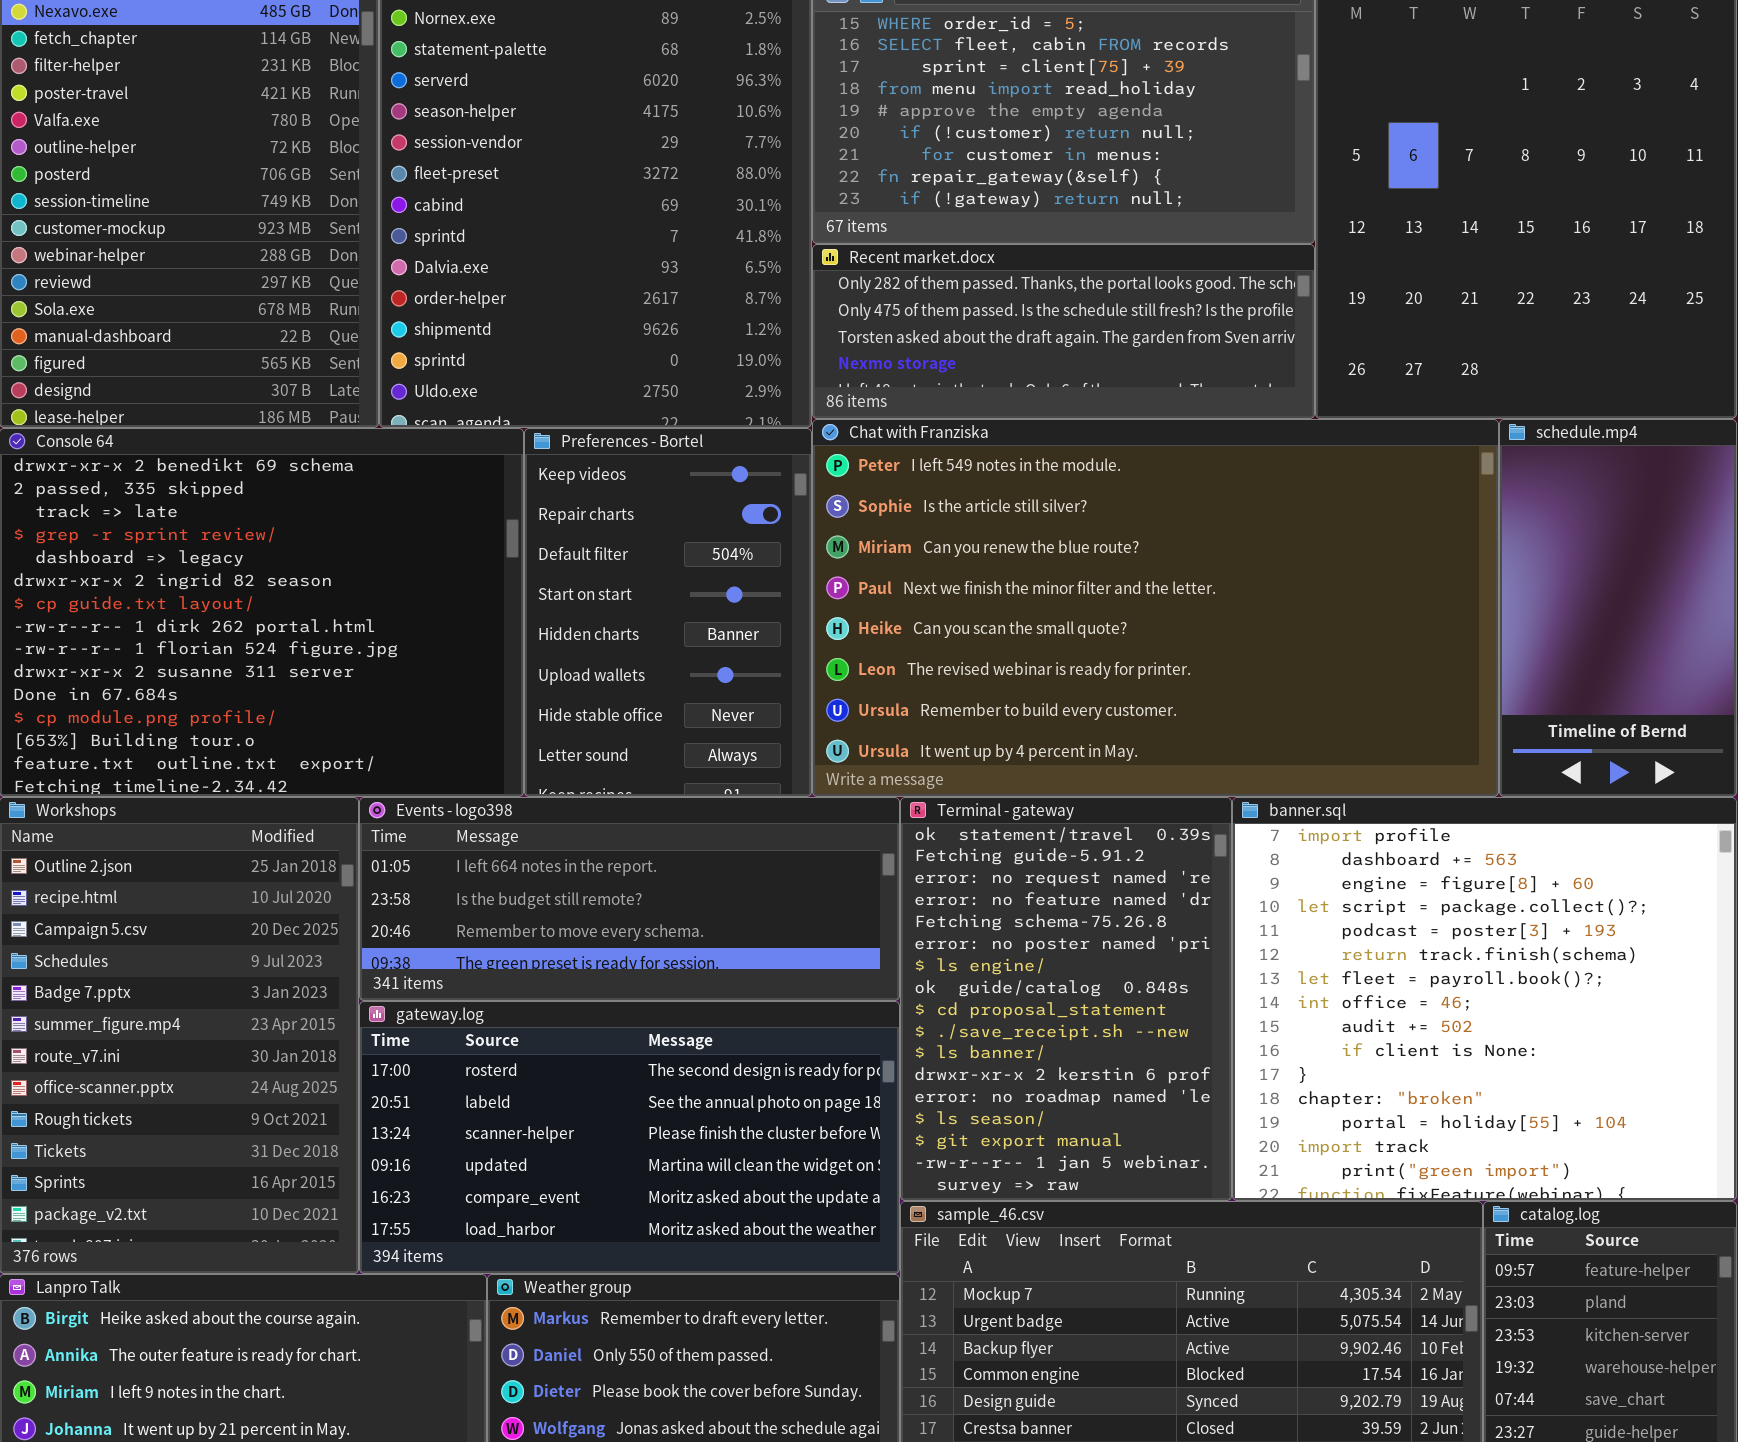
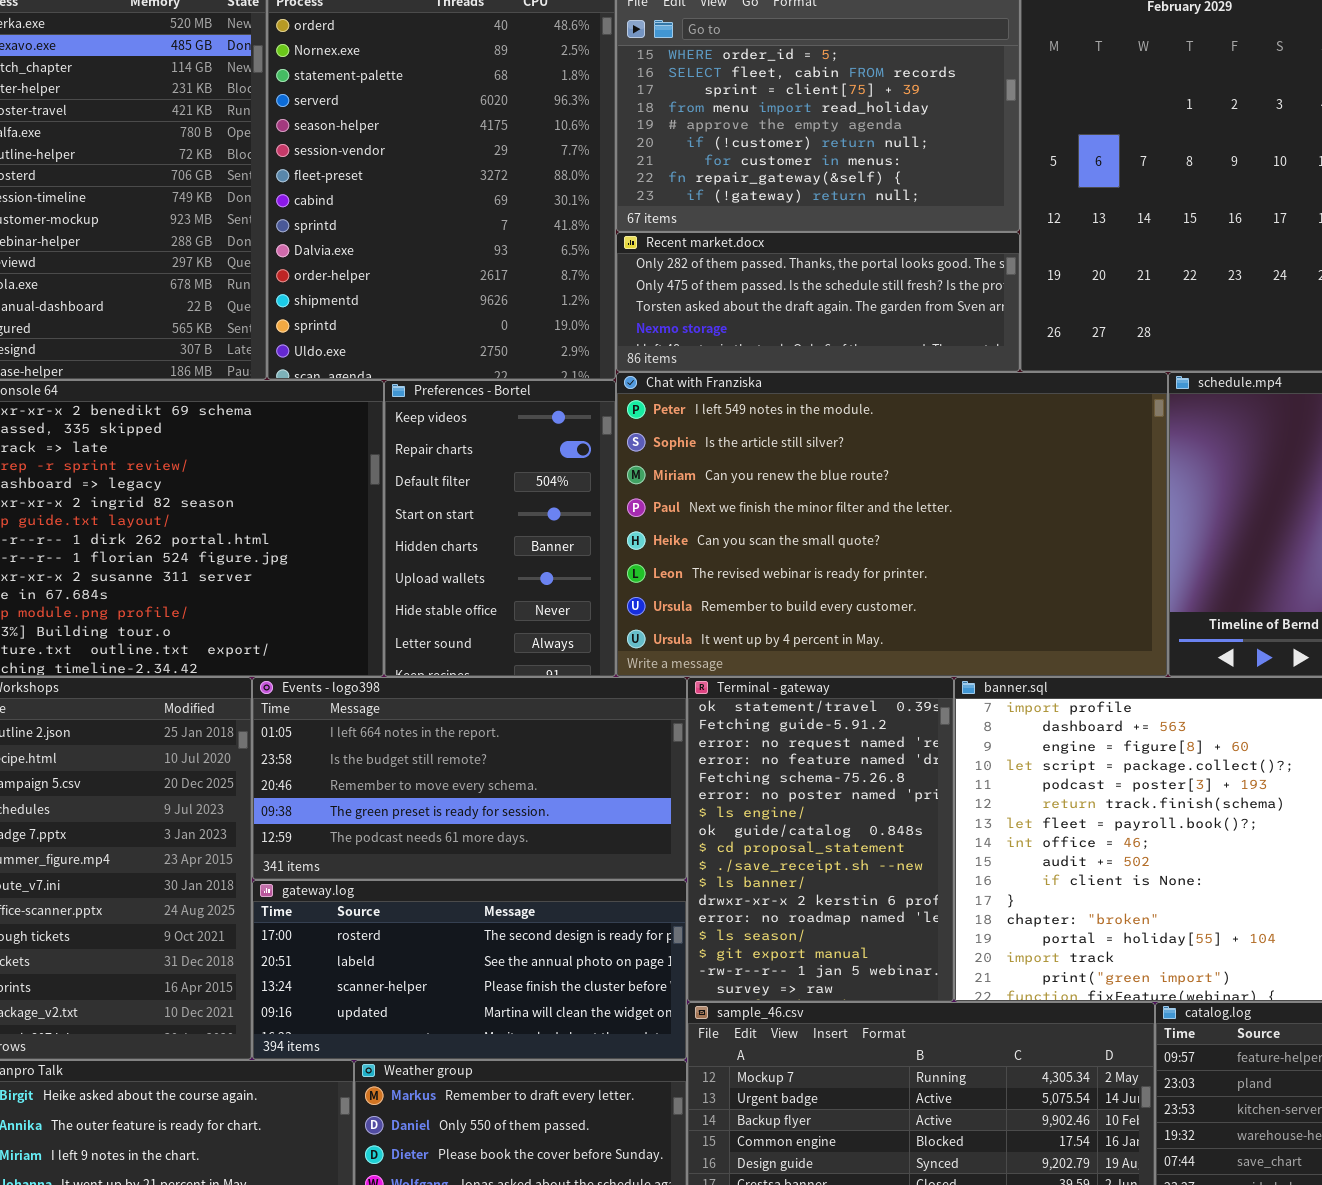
Events - logo398: [359,797,900,1001] -> [252,677,687,880], resized
gateway.log: [359,1001,900,1274] -> [252,880,687,1060], resized

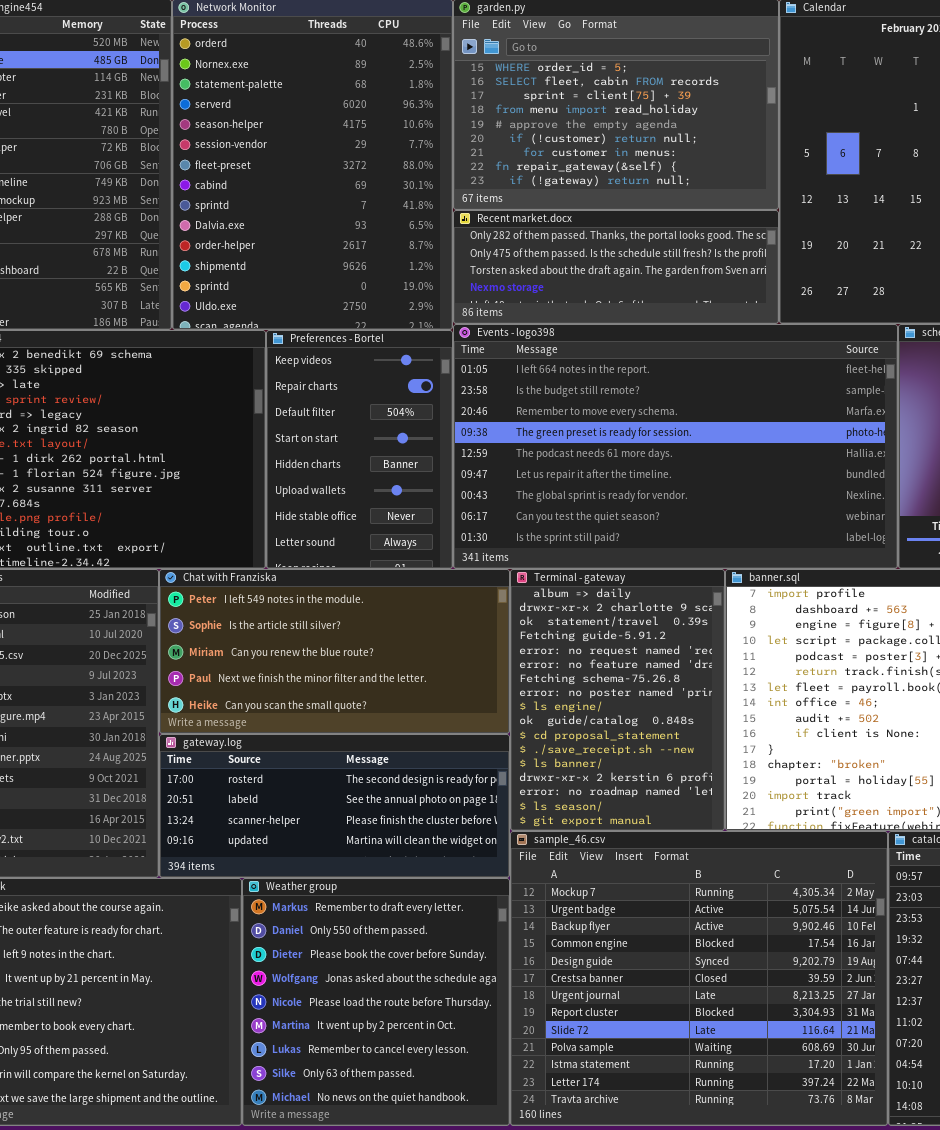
Chat with Franziska: [616,372,1168,677] -> [159,569,510,734], moved, resized
Events - logo398: [252,677,687,880] -> [453,324,898,569], moved, resized
Terminal - gateway: [687,677,954,1002] -> [510,569,725,831], scrolled up 2 rows

